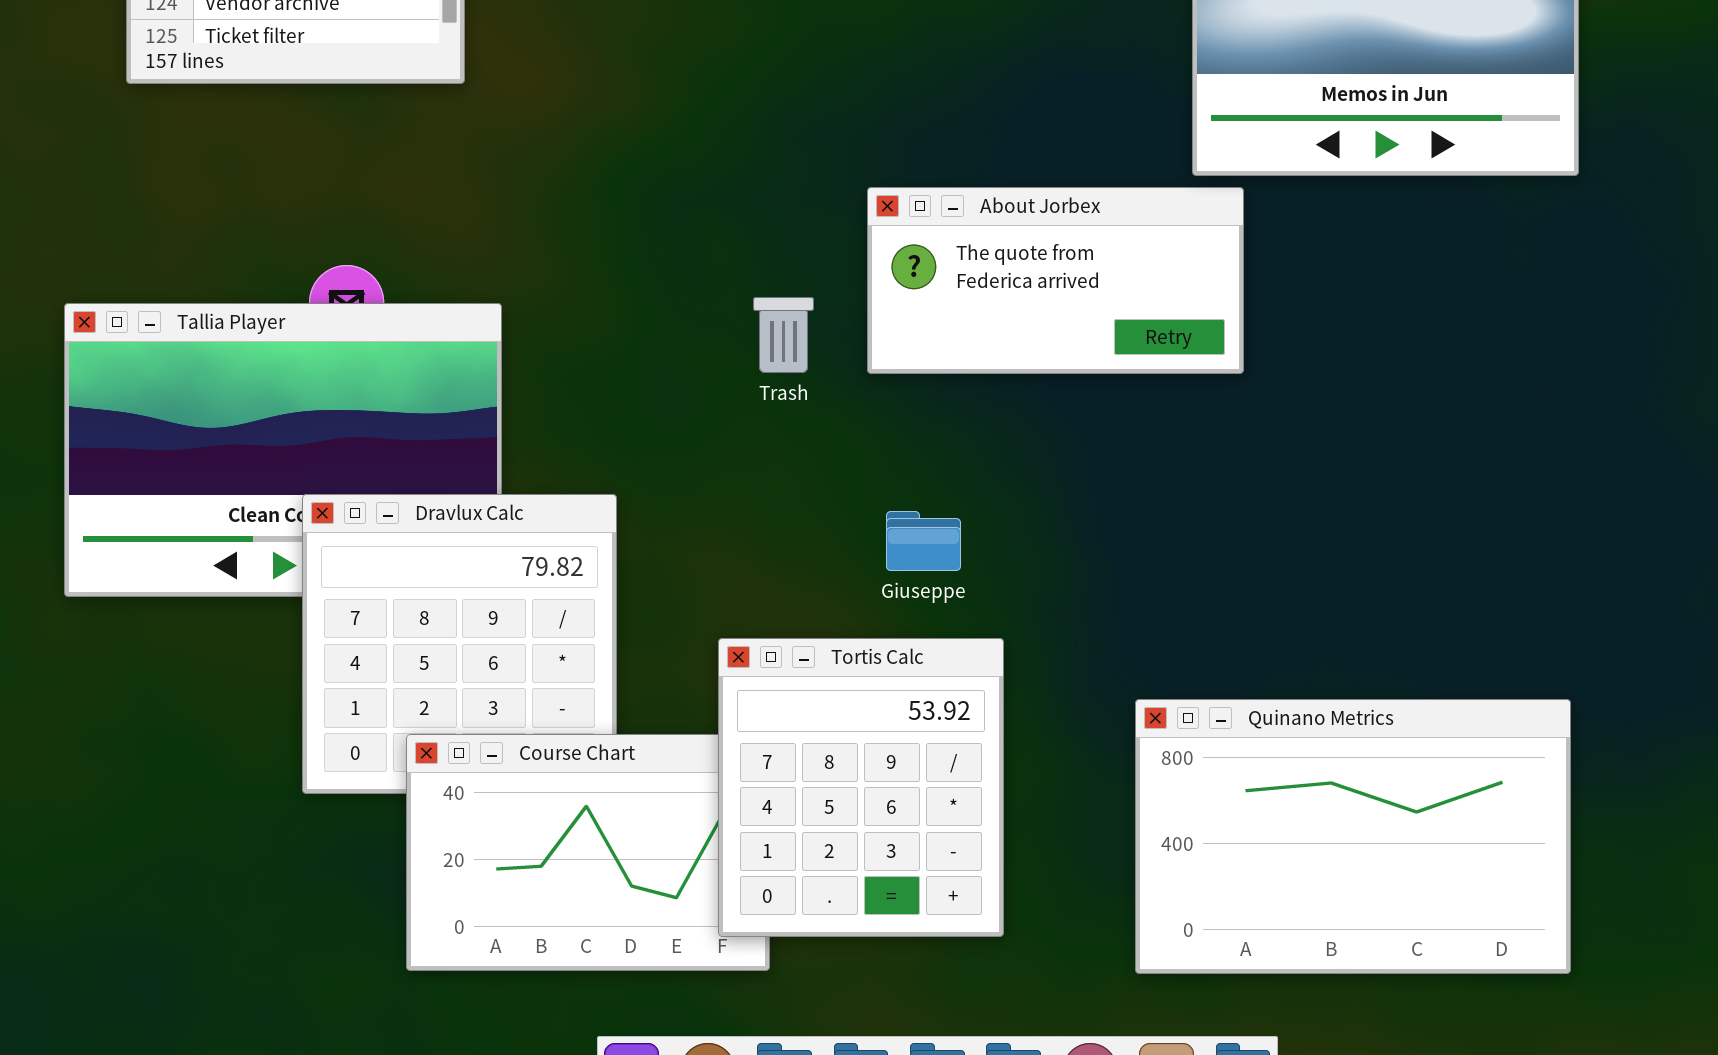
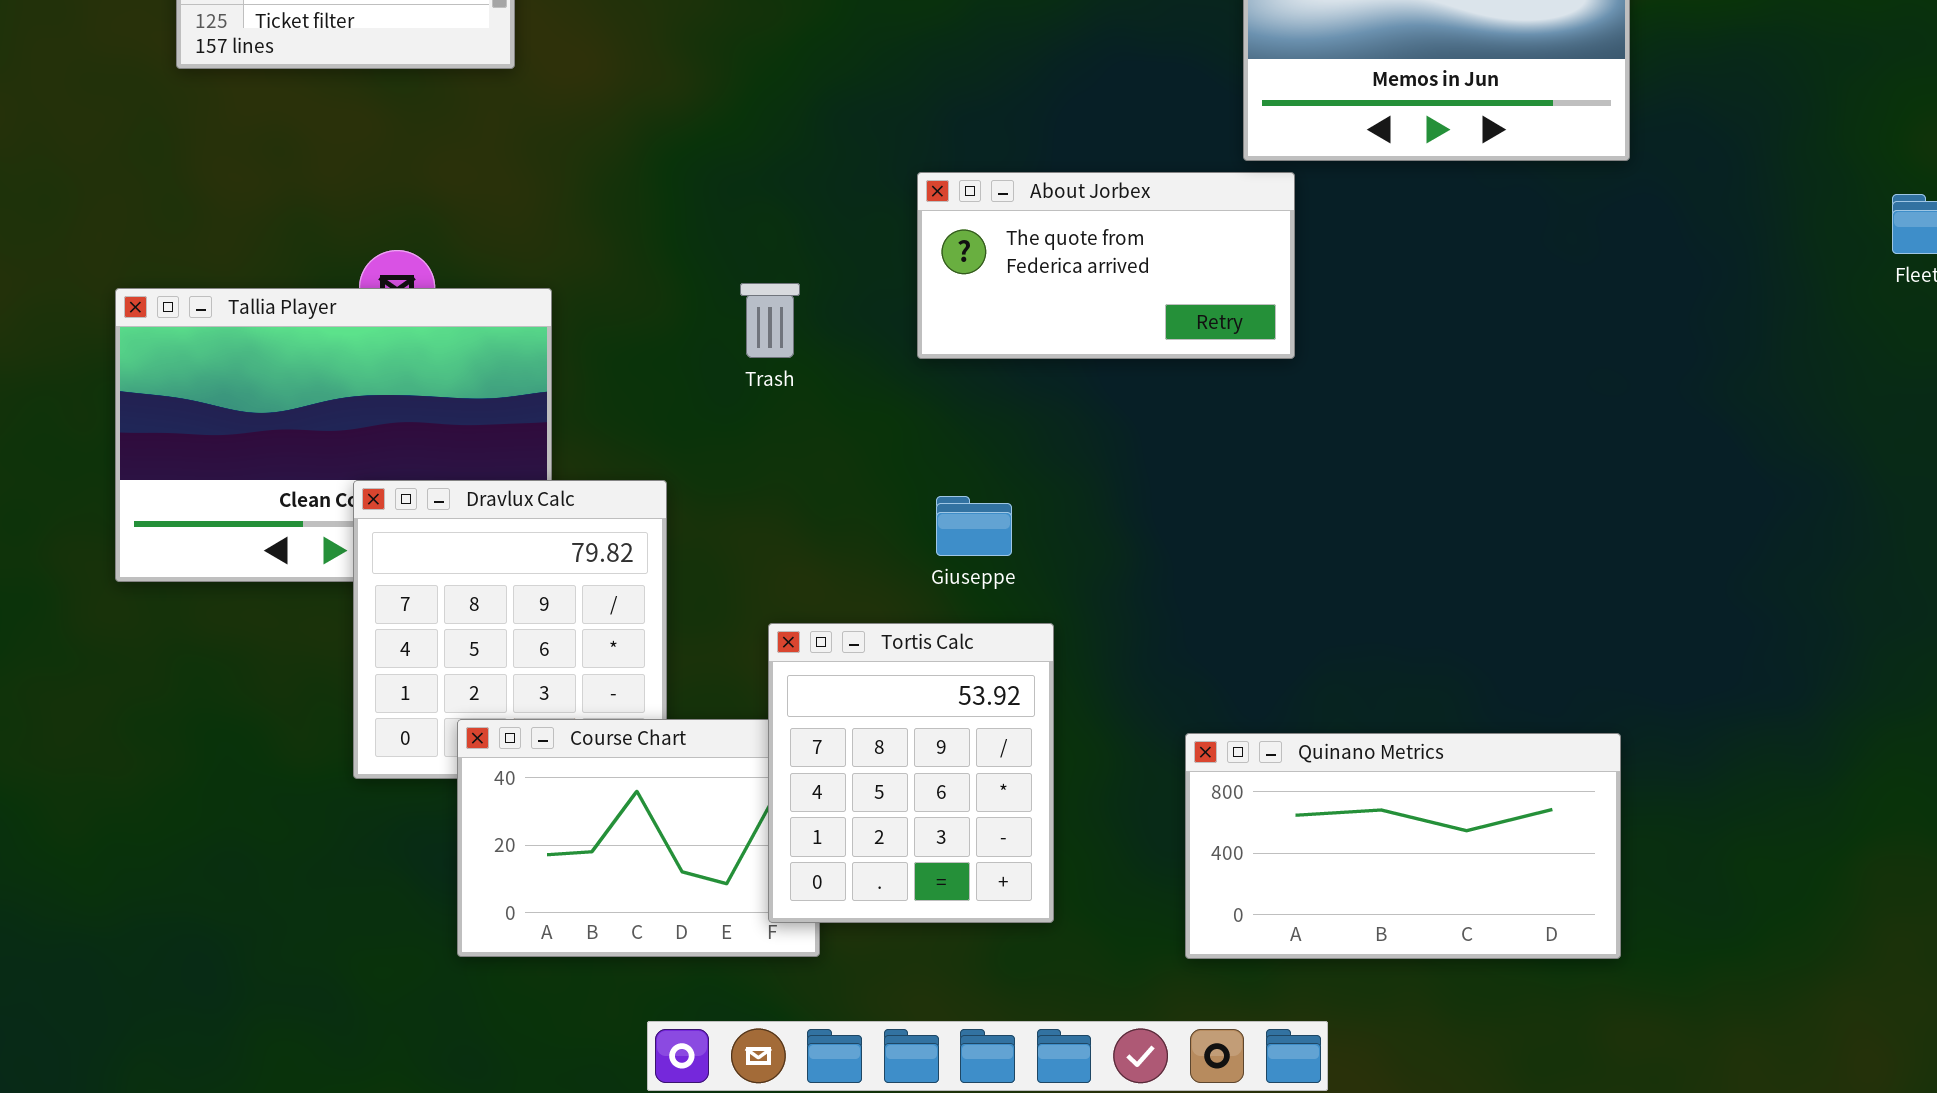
Trash: [753,297,814,373] -> [740,283,800,358], moved
Quinano Metrics: [1135,699,1571,974] -> [1185,733,1621,959], resized

